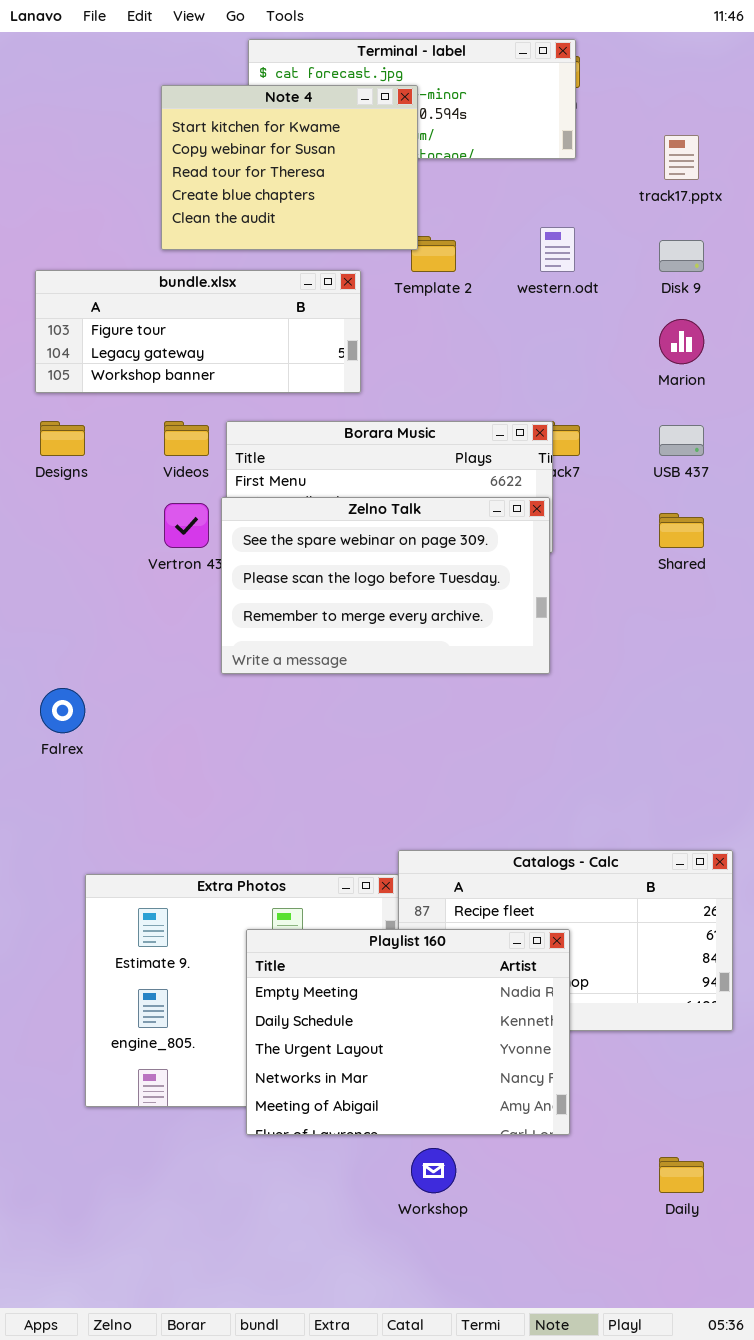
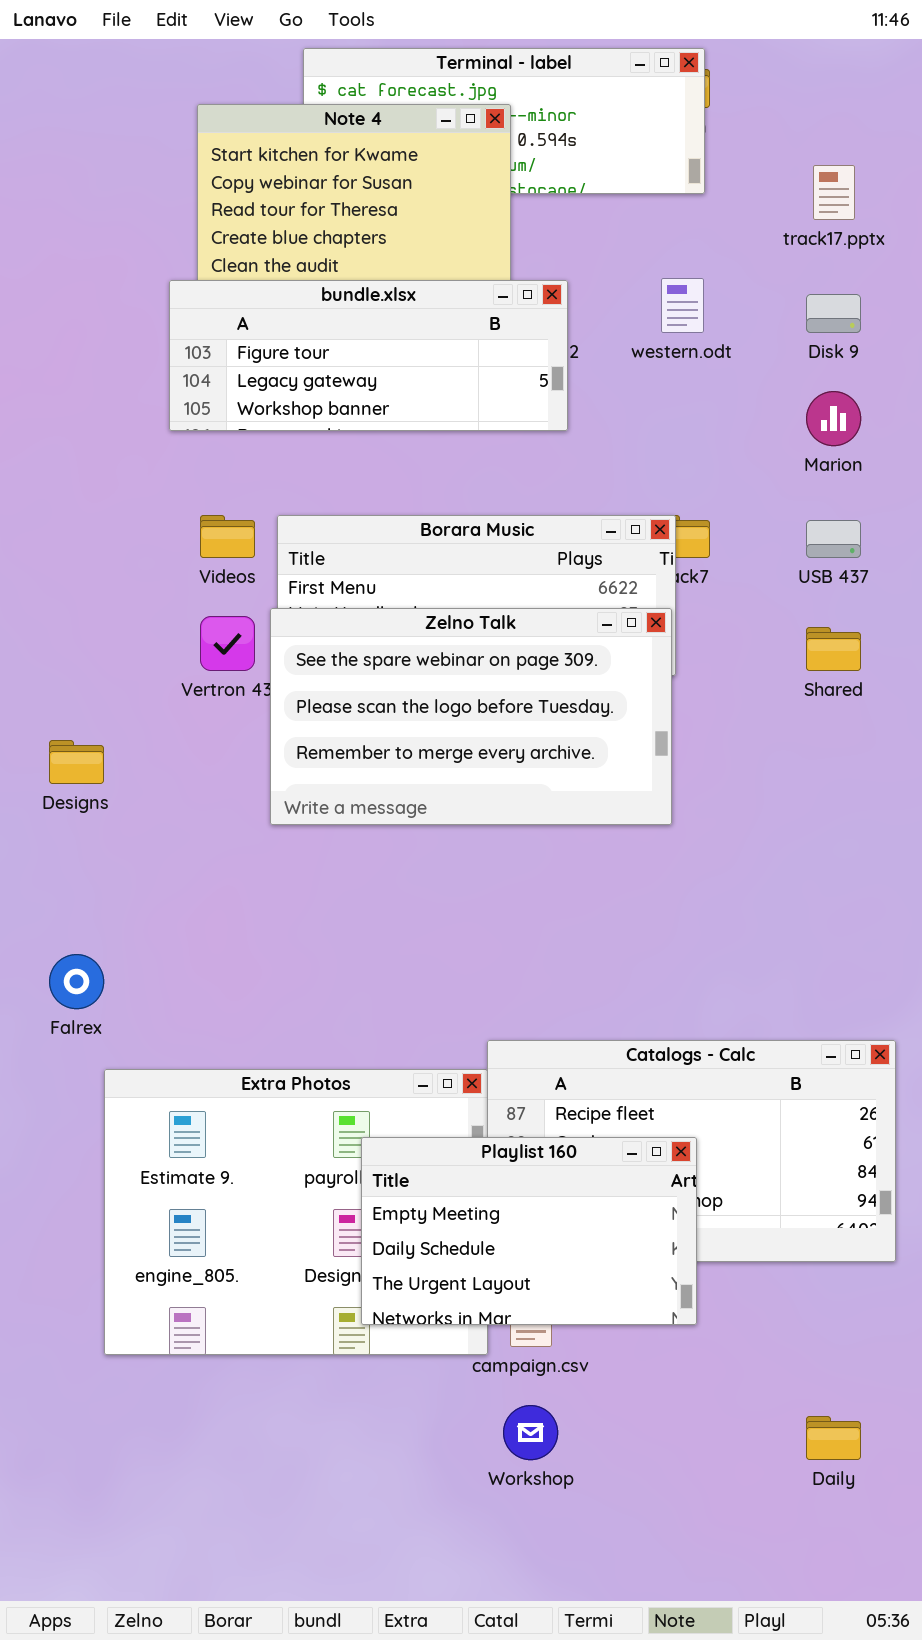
bundle.xlsx: [35,270,361,393] -> [169,280,568,431], moved
Designs: [40,421,85,456] -> [49,740,104,784], moved
Falrex: [40,688,85,733] -> [49,954,104,1009], moved
Playlist 160: [246,929,570,1135] -> [361,1137,697,1325], resized

